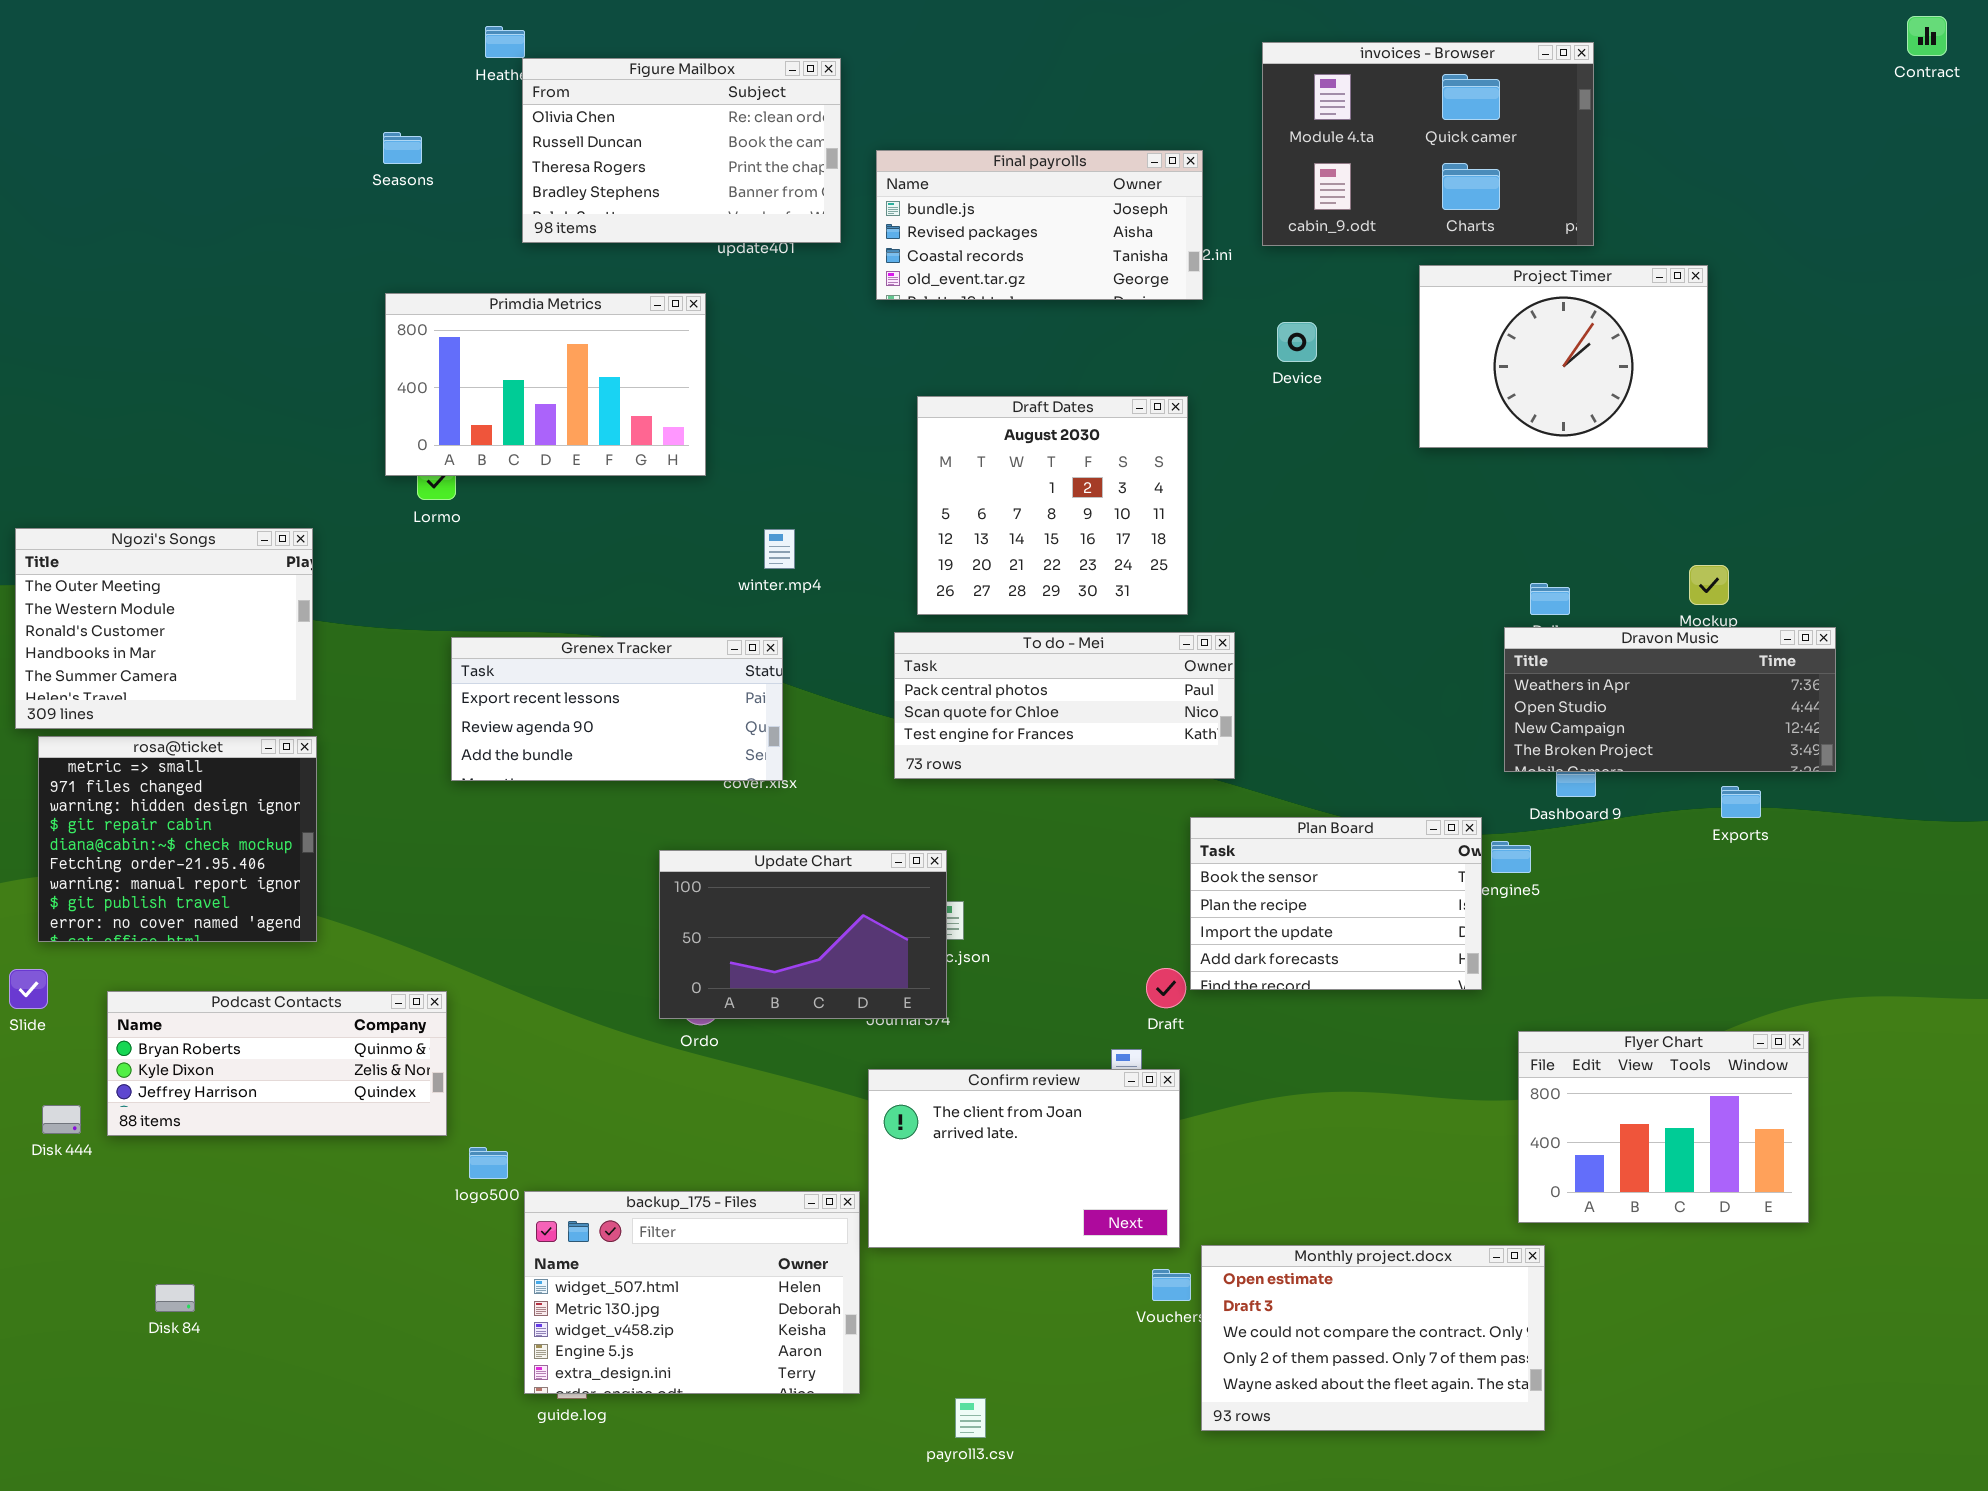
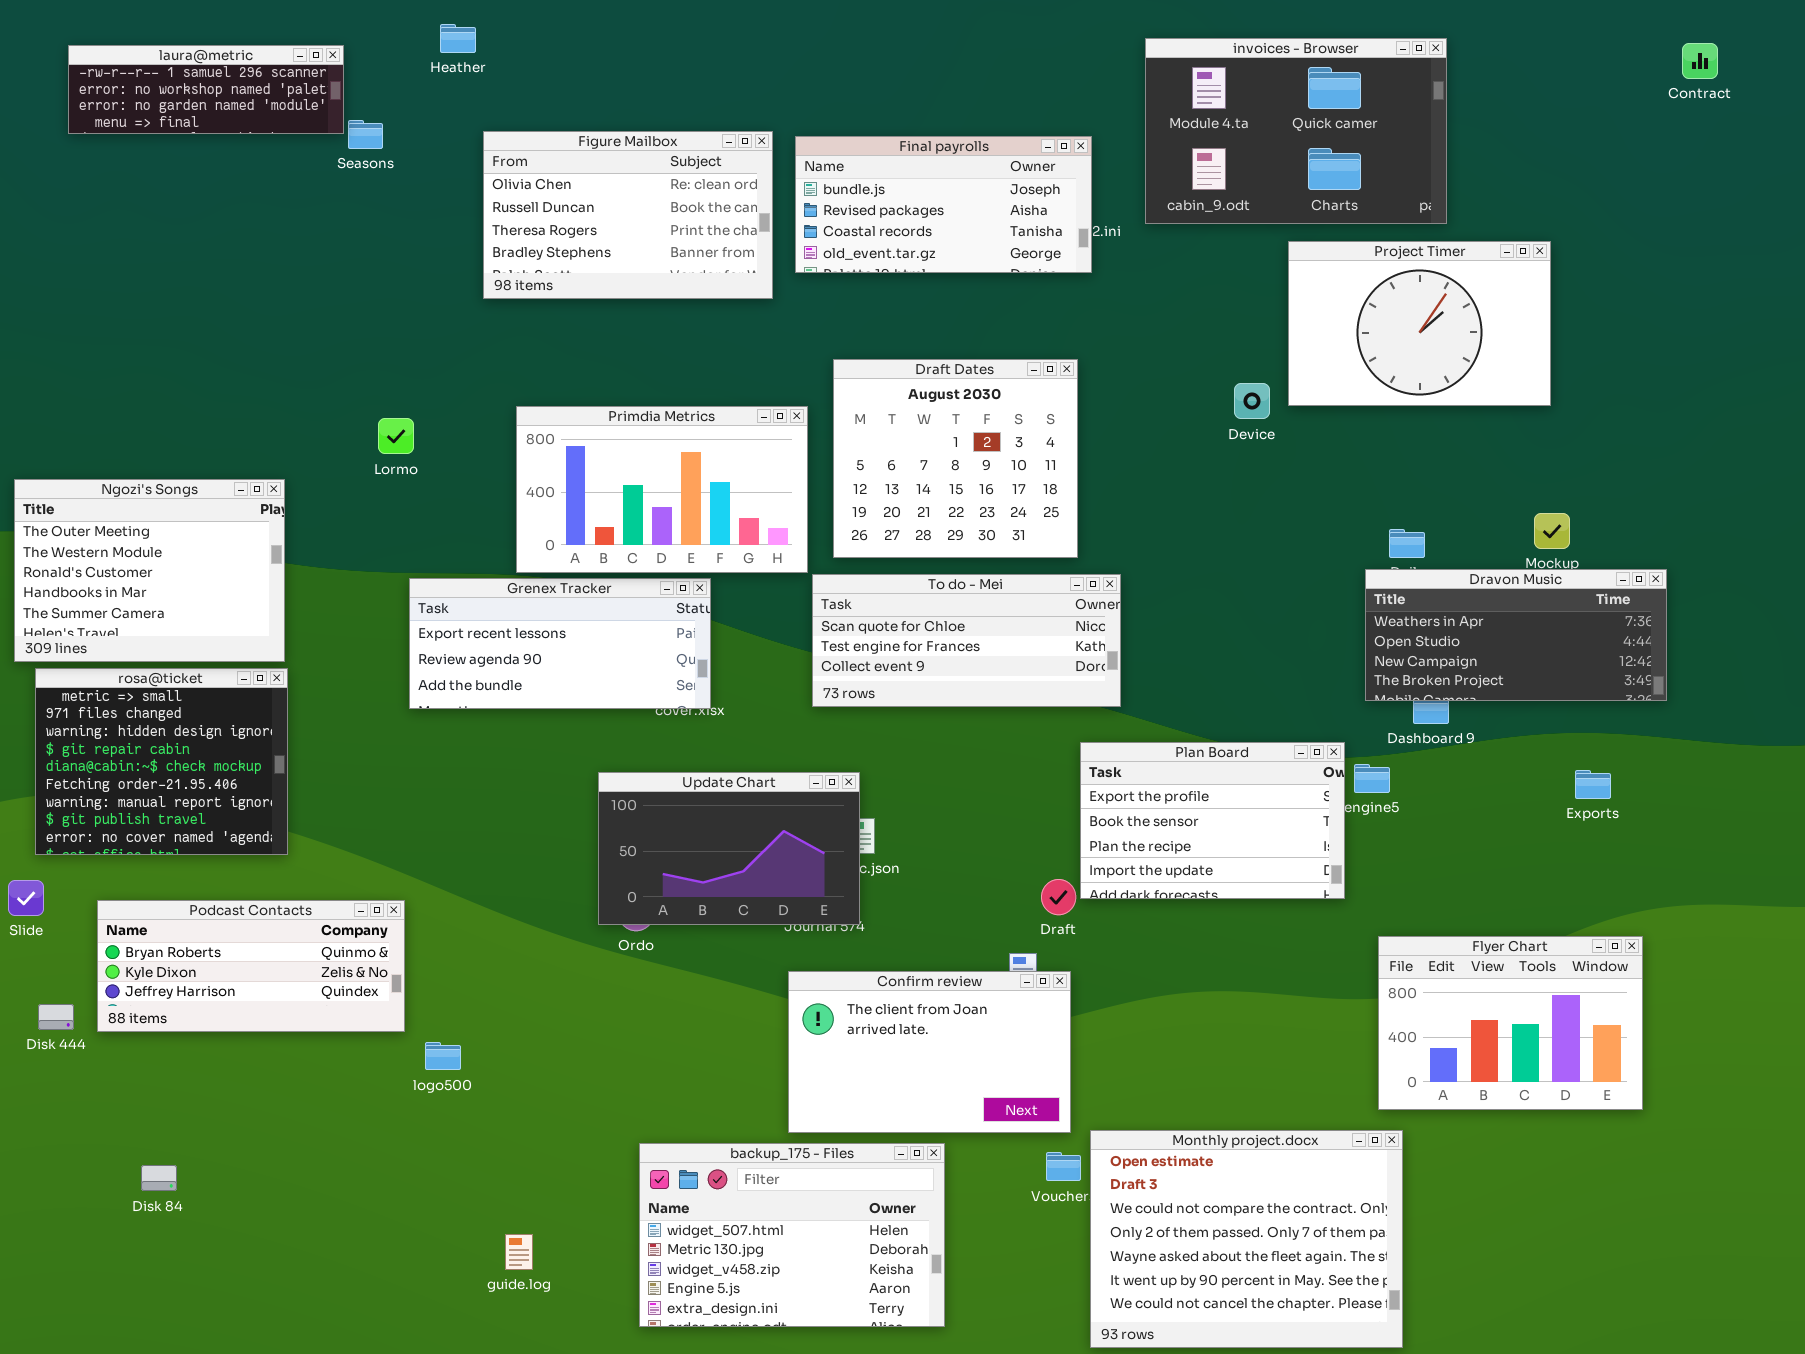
Contract: [1907,16,1947,56] -> [1682,43,1718,79], moved
laura@metric: none -> [68,45,344,134], opened
Figure Mailbox: [522,58,841,243] -> [483,131,773,299], moved
Primdia Metrics: [385,293,706,476] -> [516,406,808,573], moved
Device: [1277,322,1317,362] -> [1234,383,1270,419], moved
To do - Mei: [894,632,1235,779] -> [812,574,1121,707], scrolled down 1 row
Exports: [1721,786,1761,818] -> [1575,770,1611,799], moved
Plan Board: [1190,817,1482,990] -> [1080,742,1345,899], scrolled up 1 row
backup_175 - Files: [524,1191,860,1394] -> [639,1143,945,1327], moved
Monthly project.docx: [1201,1245,1545,1431] -> [1090,1130,1403,1348], resized

